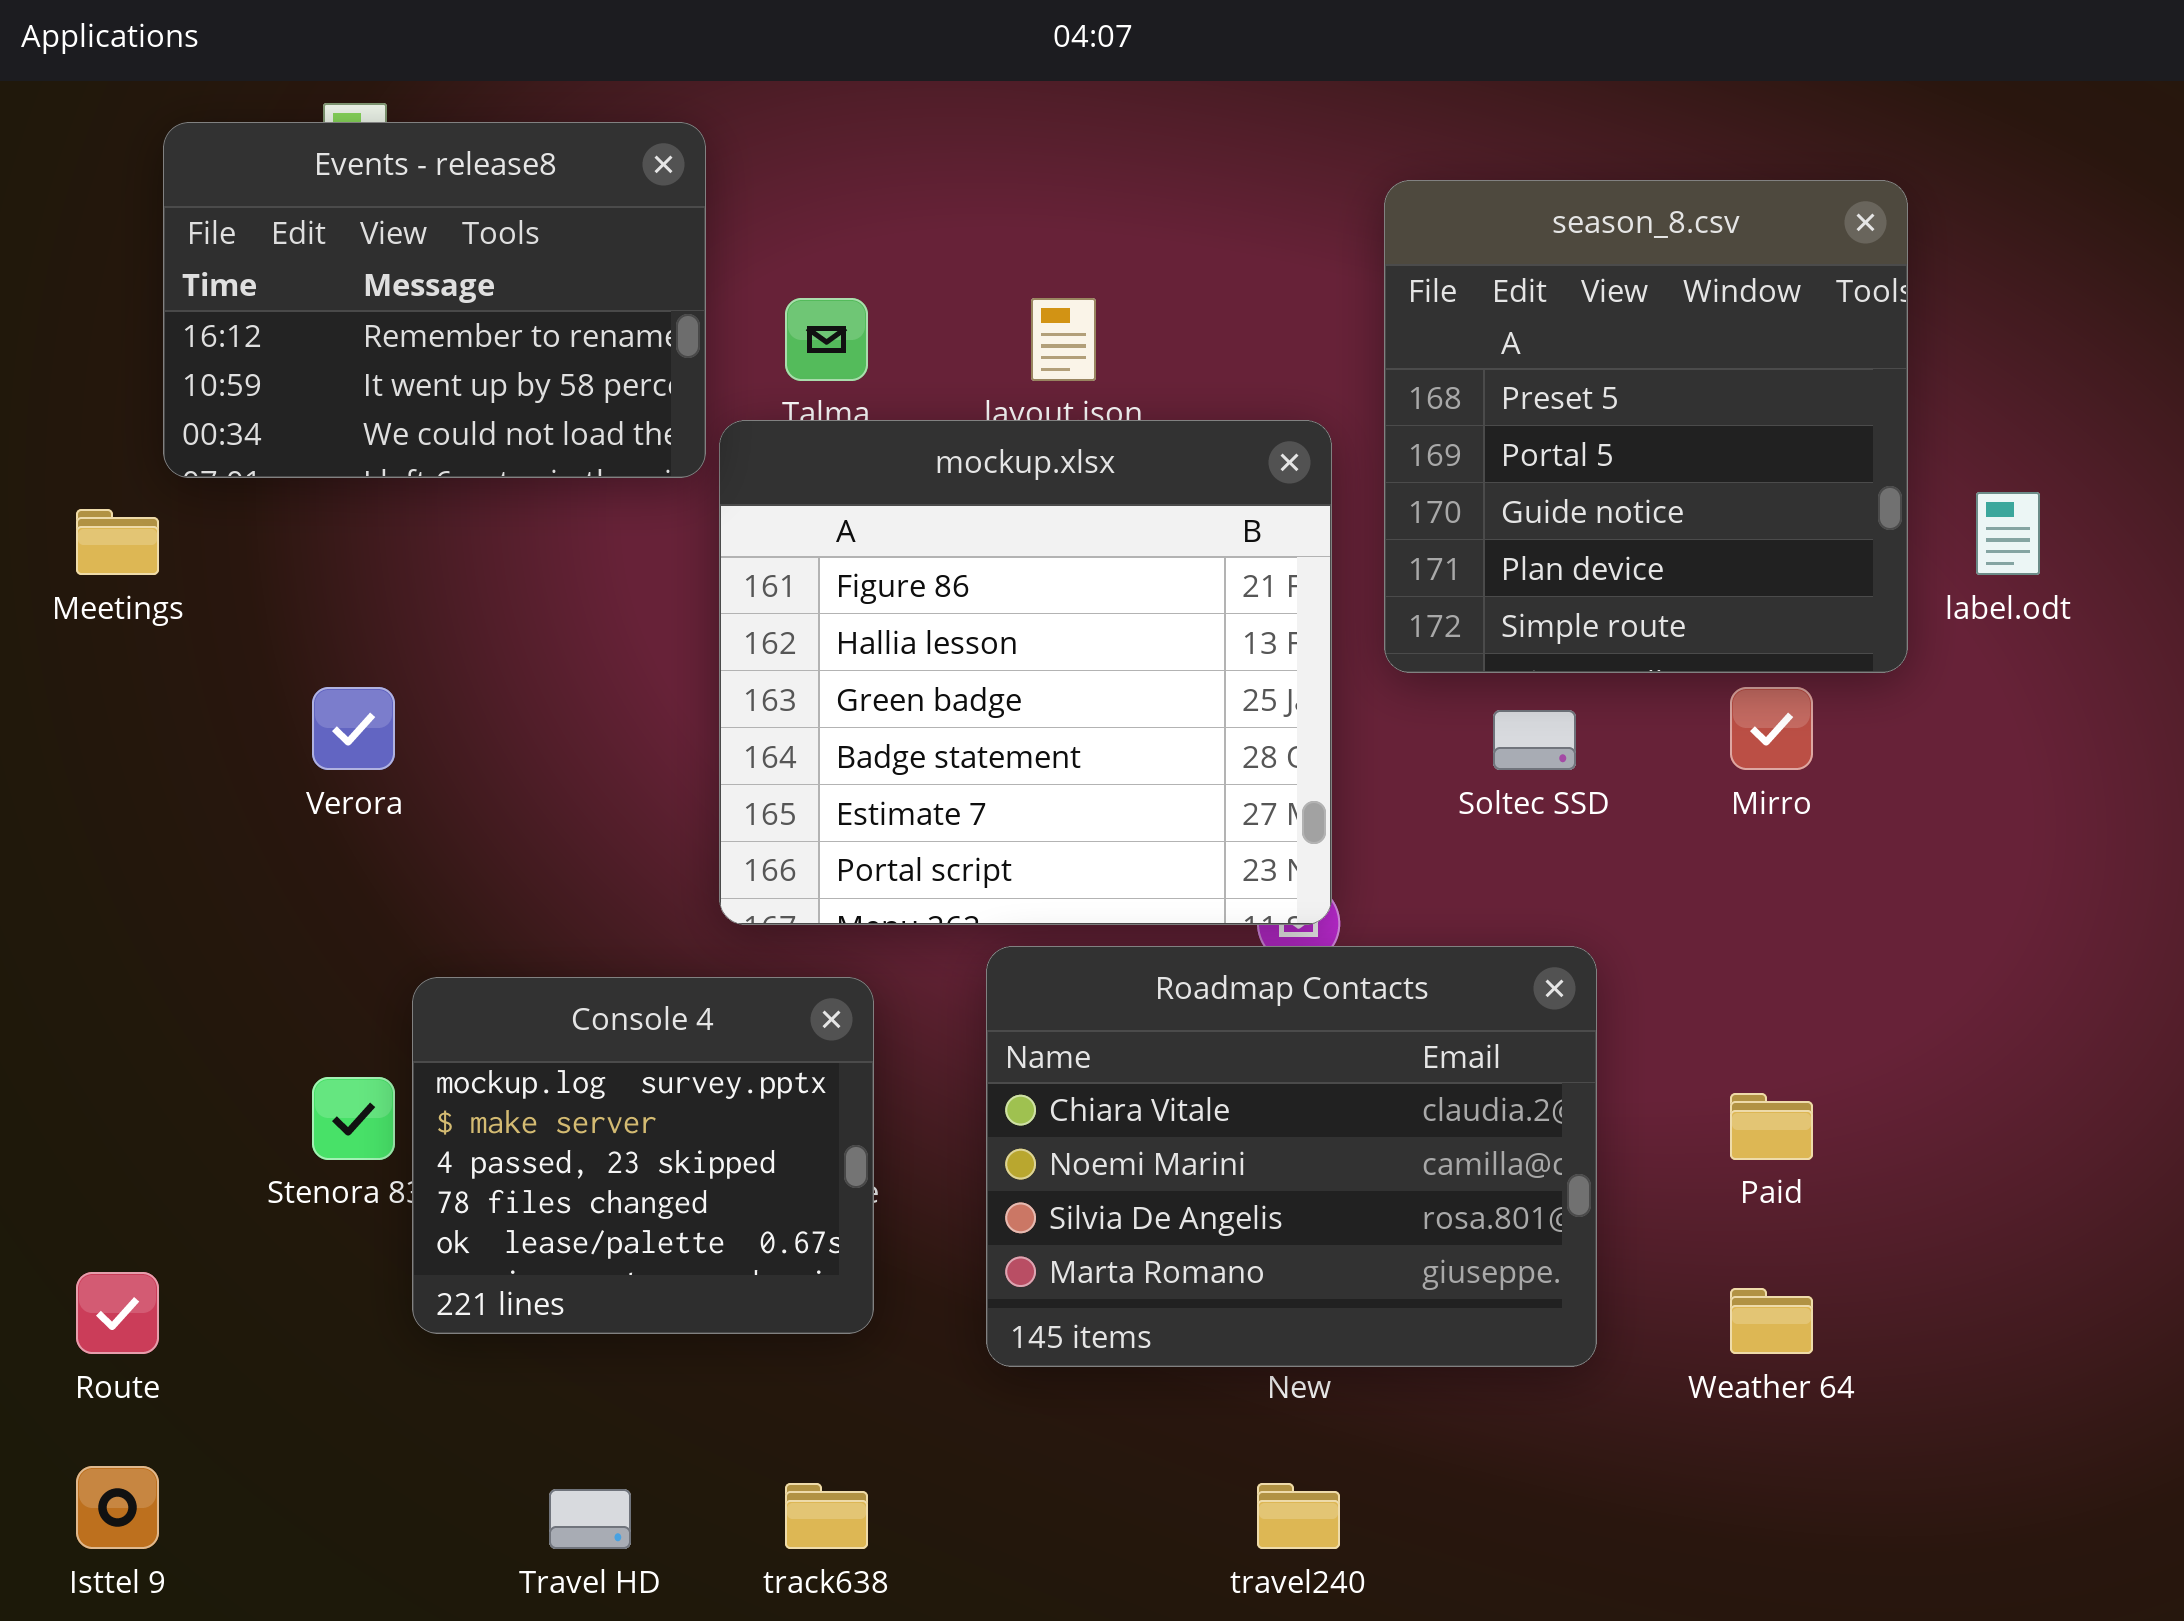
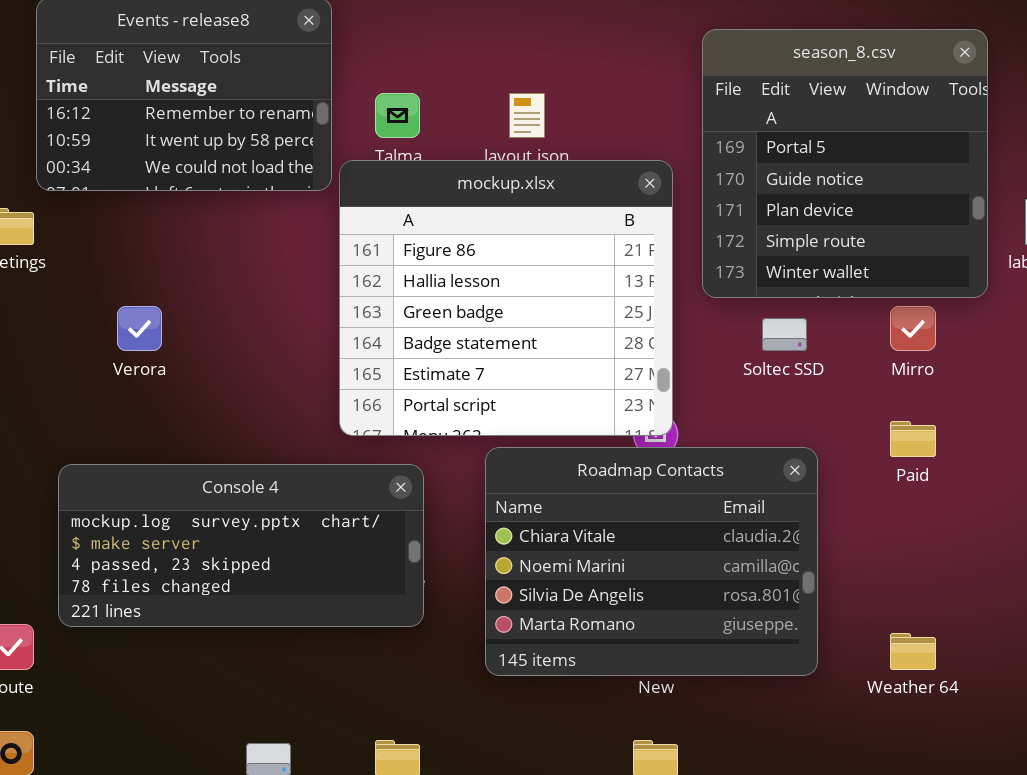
season_8.csv: [1384,180,1908,673] -> [702,29,988,298], scrolled down 1 row
Console 4: [412,977,874,1334] -> [58,464,424,627], resized
Paid: [1730,1093,1813,1160] -> [890,421,936,457], moved

